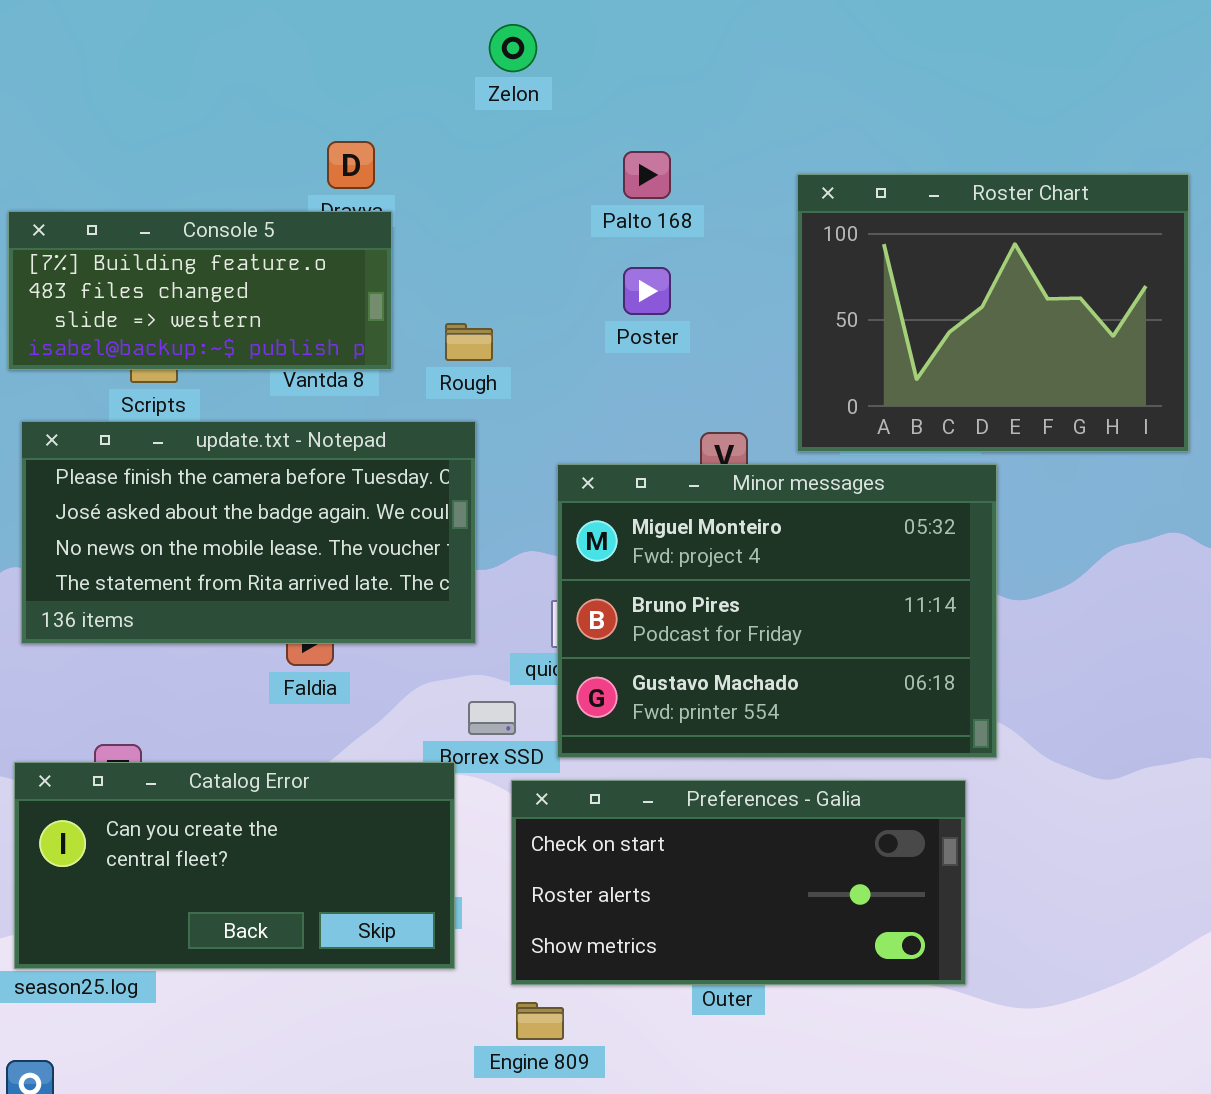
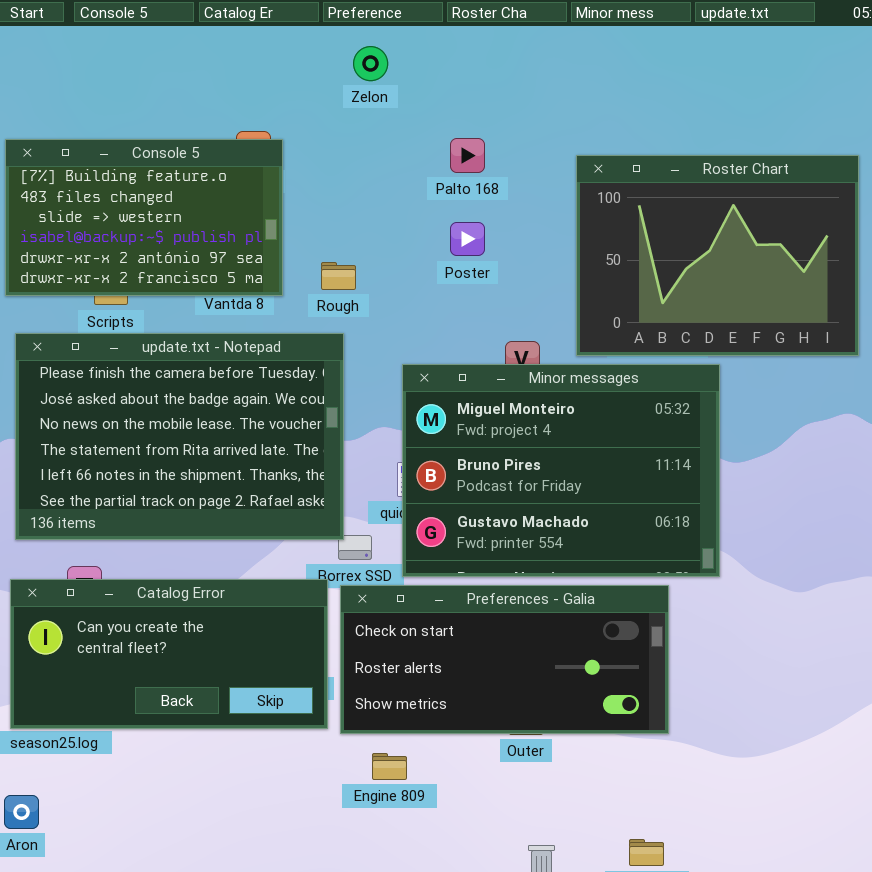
Console 5: [8,211,392,370] -> [5,139,283,296], resized
update.txt - Notepad: [21,421,476,644] -> [15,333,344,540], resized
Preferences - Galia: [511,780,966,985] -> [340,585,669,734], moved

